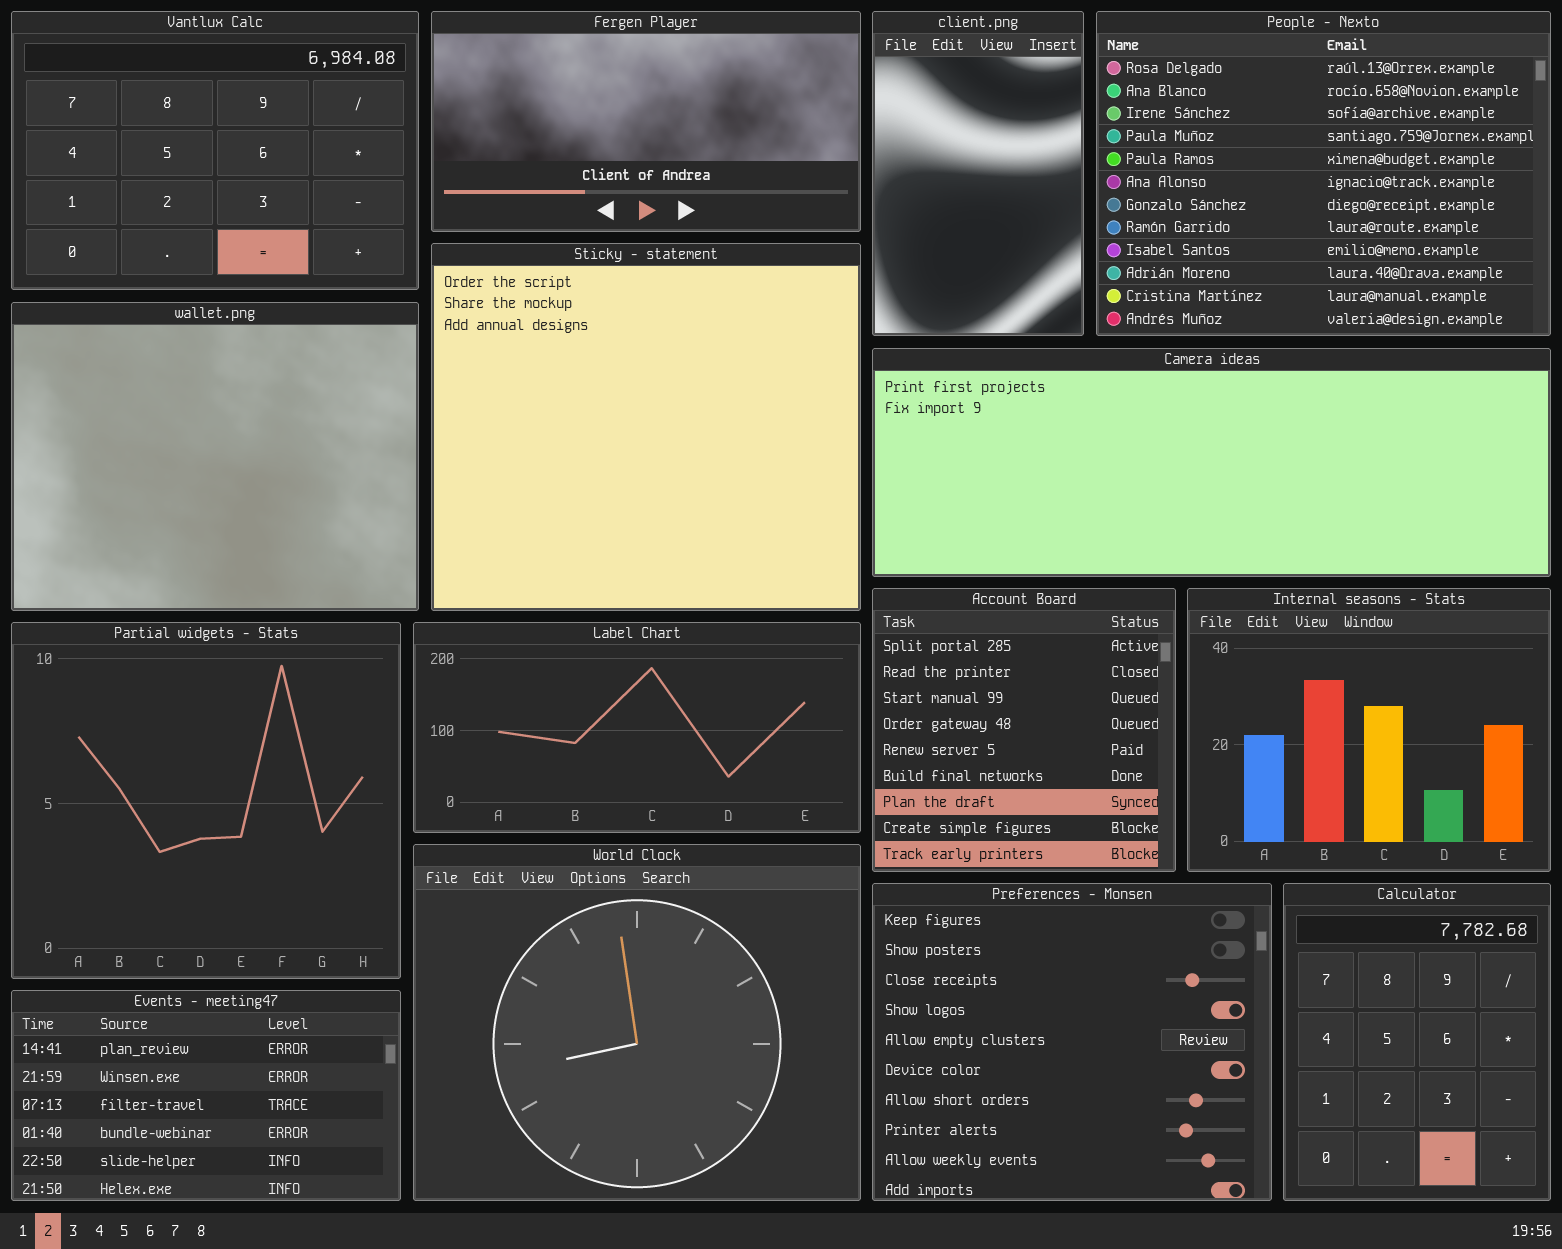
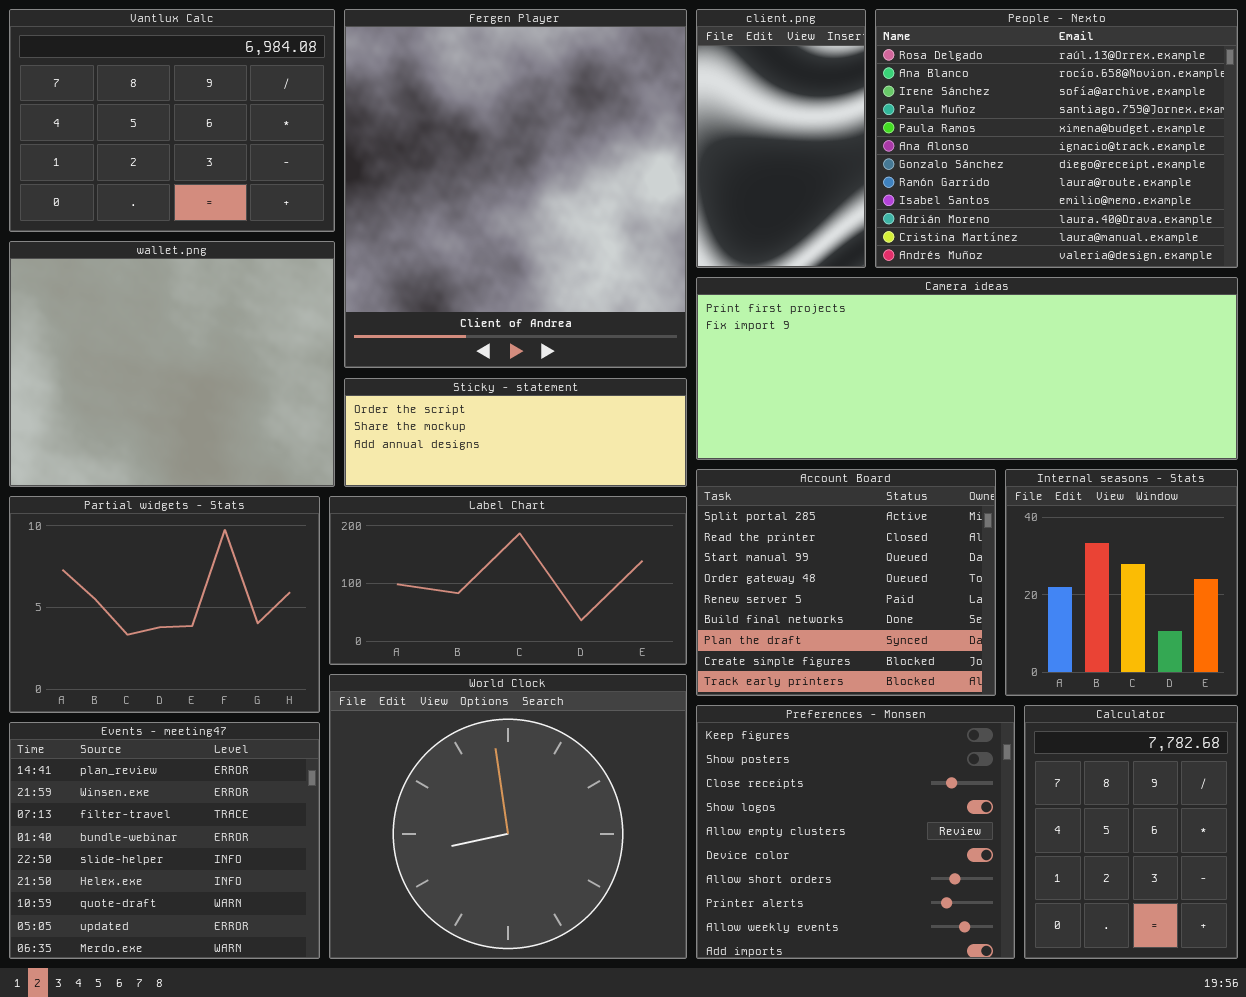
Fergen Player: [431,11,861,232] -> [344,9,687,368], resized
Sticky - statement: [431,243,861,611] -> [344,378,687,487], resized
Account Board: [872,588,1176,872] -> [696,469,996,696], resized
Internal seasons - Stats: [1187,588,1551,872] -> [1005,469,1238,696], resized
Partial widgets - Stats: [11,622,401,979] -> [9,496,320,713], resized
Events - meeting47: [11,990,401,1201] -> [9,722,320,959], resized

